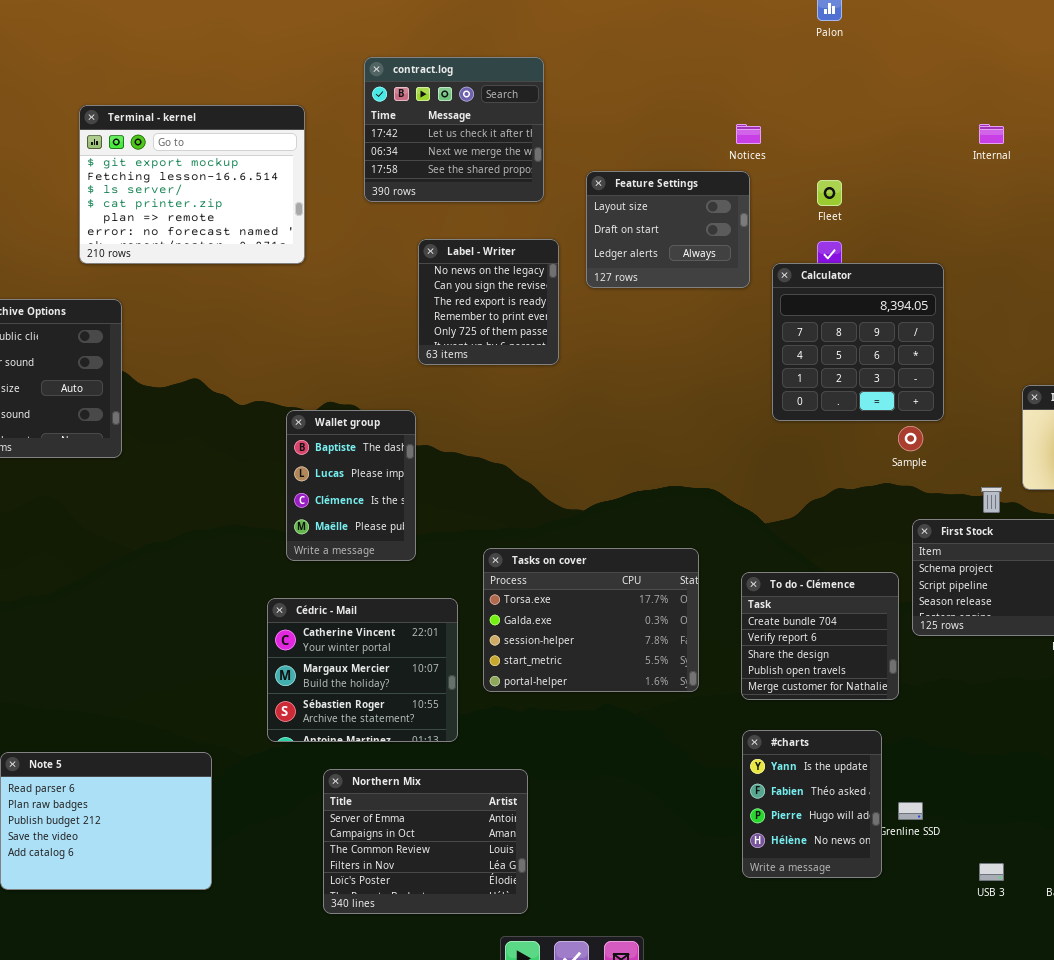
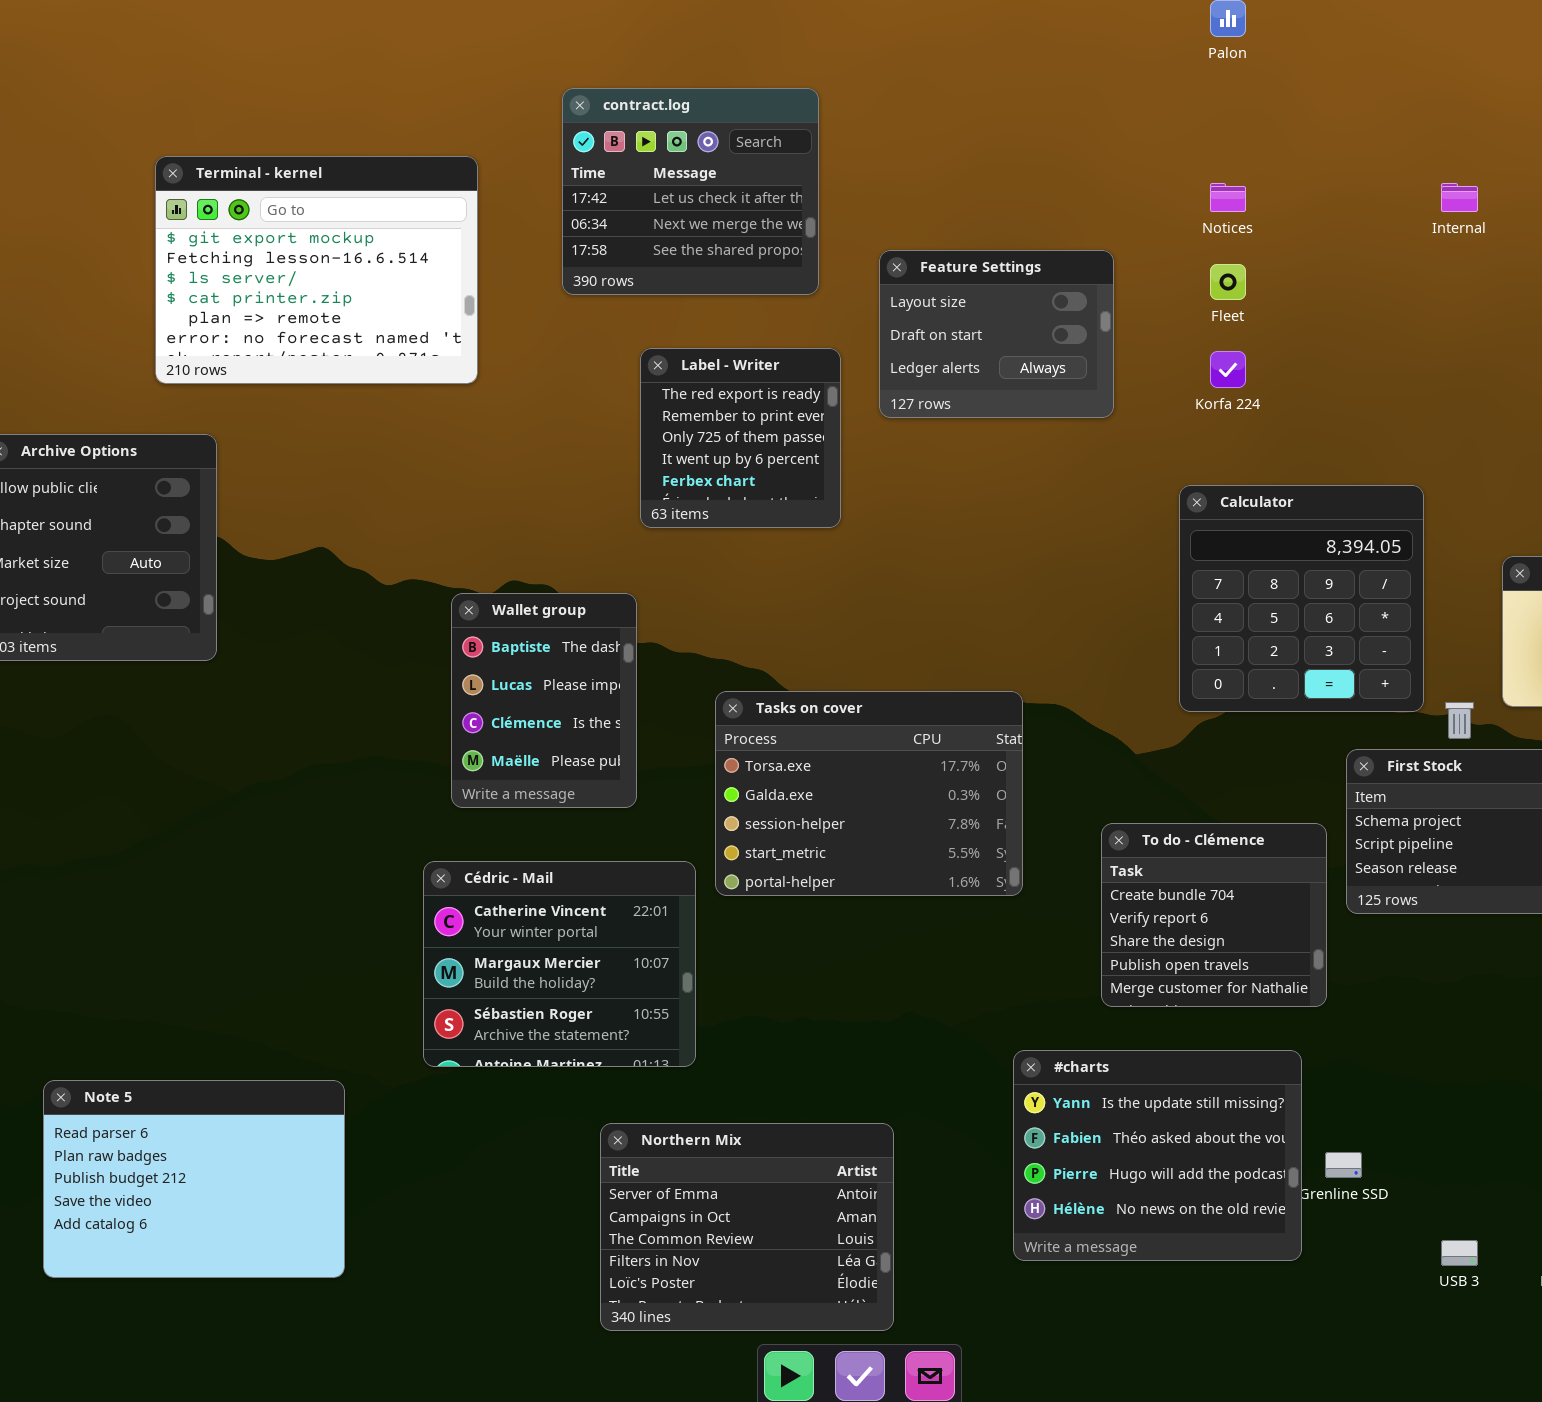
Notices: [736,124,761,144] -> [1210,183,1246,212], moved
Label - Writer: [418,239,559,365] -> [640,348,841,528], scrolled down 2 rows
Calculator: [772,263,944,421] -> [1179,485,1424,712], moved
Tasks on cover: [483,548,699,692] -> [715,691,1023,896], moved
#charts: [742,730,882,878] -> [1013,1050,1302,1261], resized
Northern Mix: [323,769,528,914] -> [600,1123,894,1331], moved

